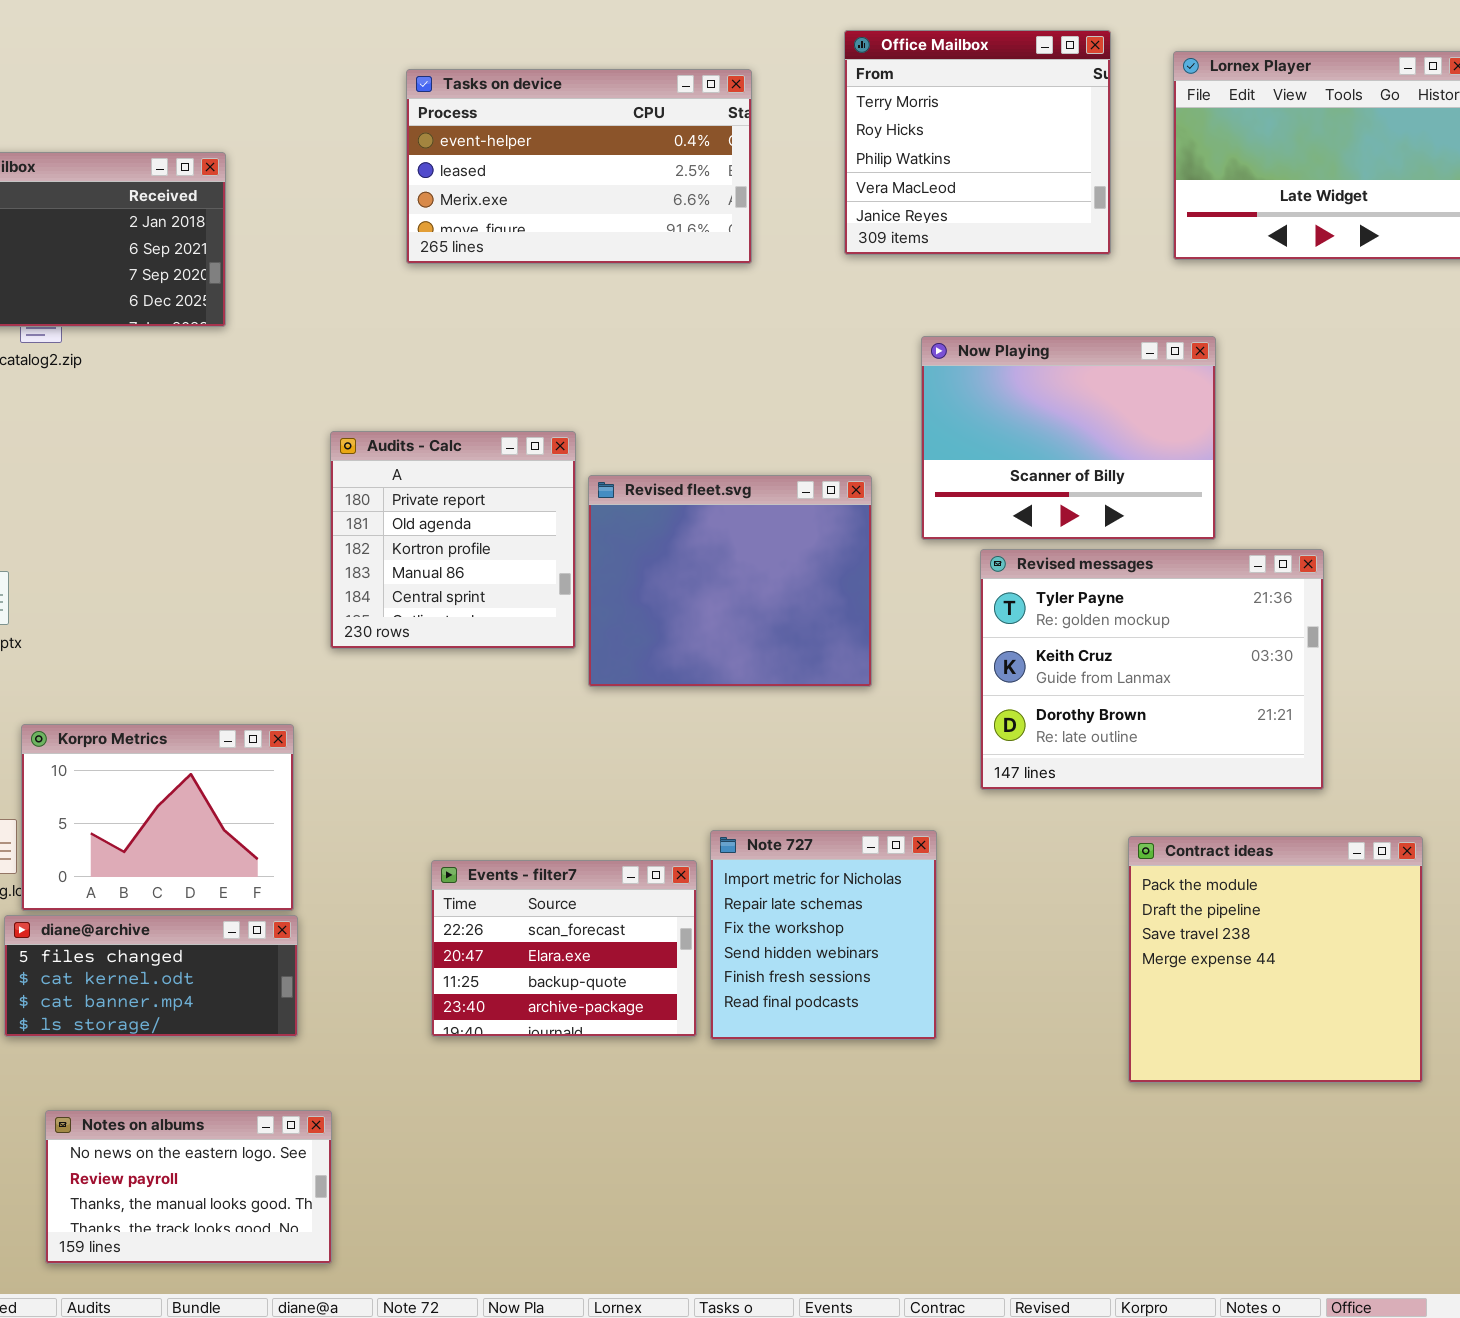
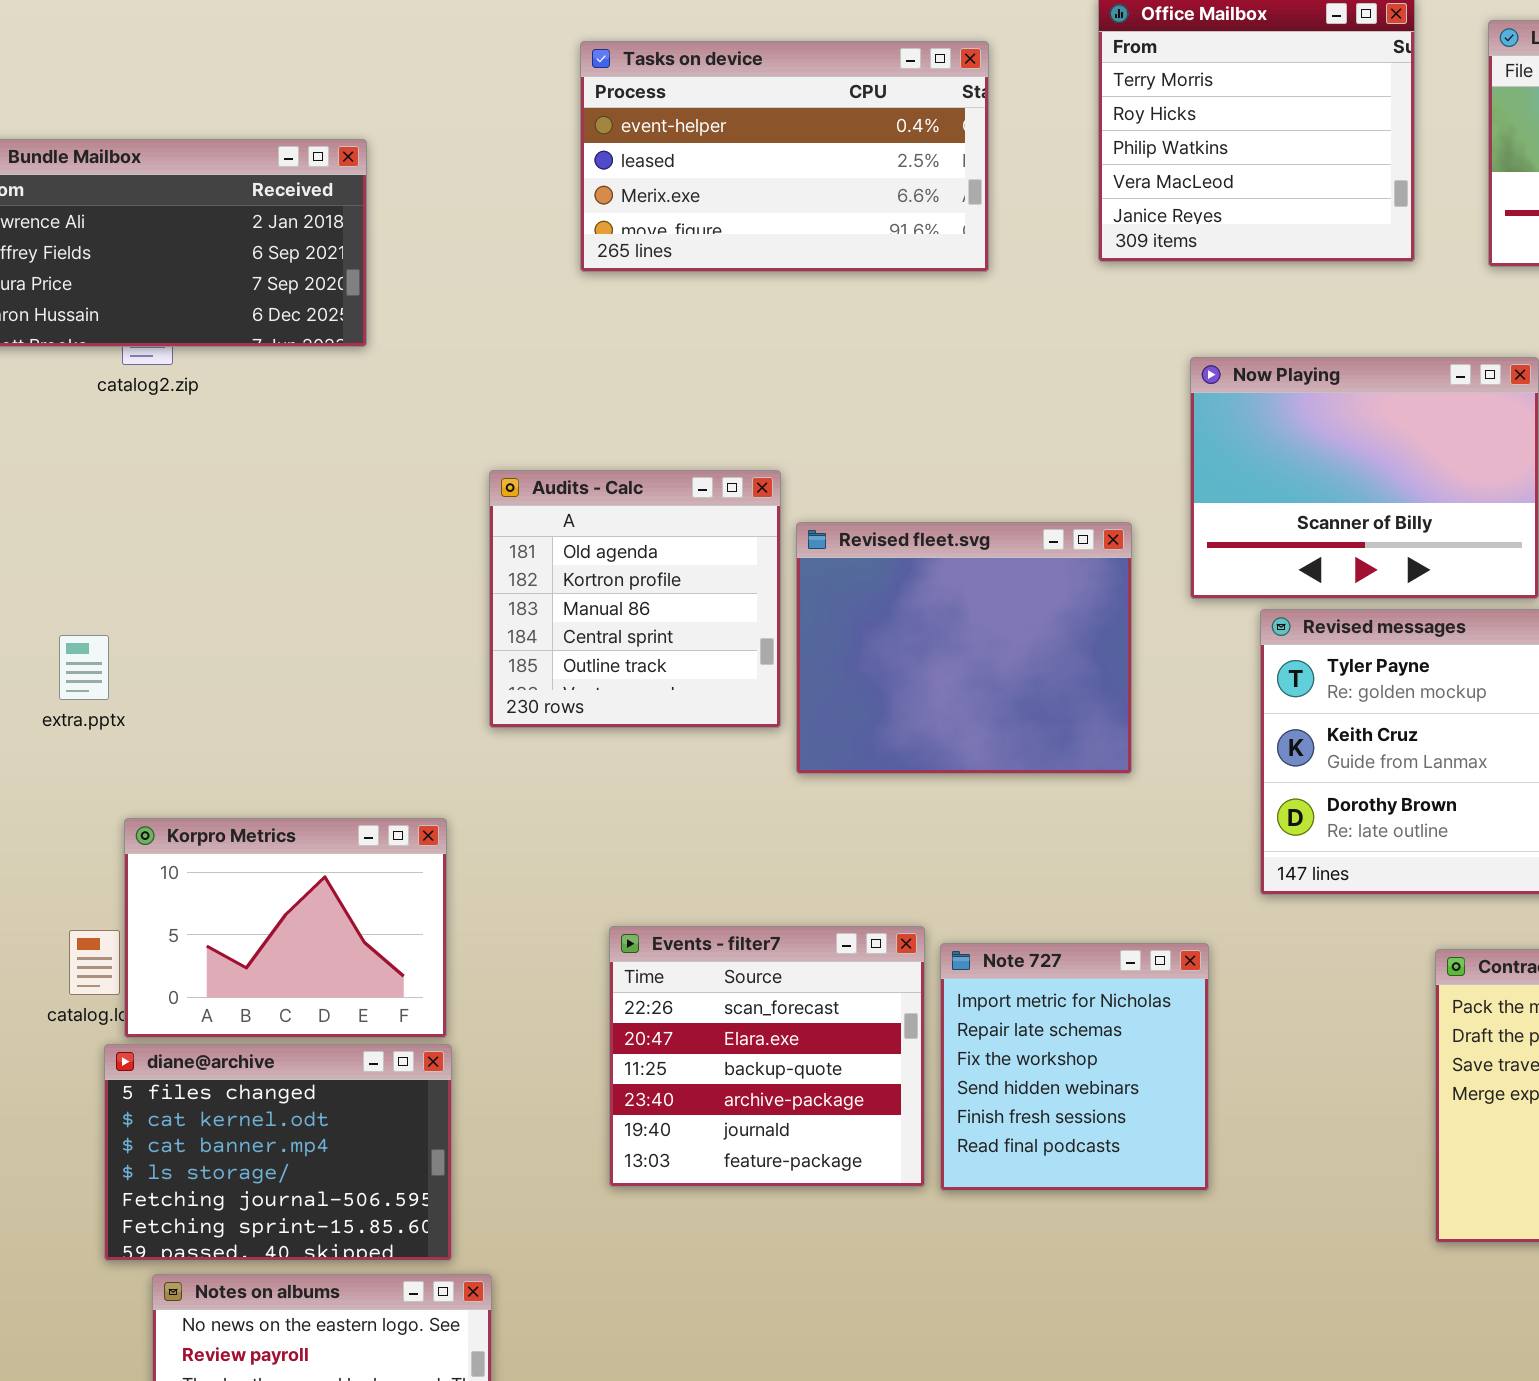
Audits - Calc: [330,431,576,649] -> [489,470,781,728], scrolled down 1 row
Events - filter7: [431,860,697,1037] -> [609,926,925,1187], resized
diane@archive: [4,915,298,1037] -> [104,1044,452,1261], resized

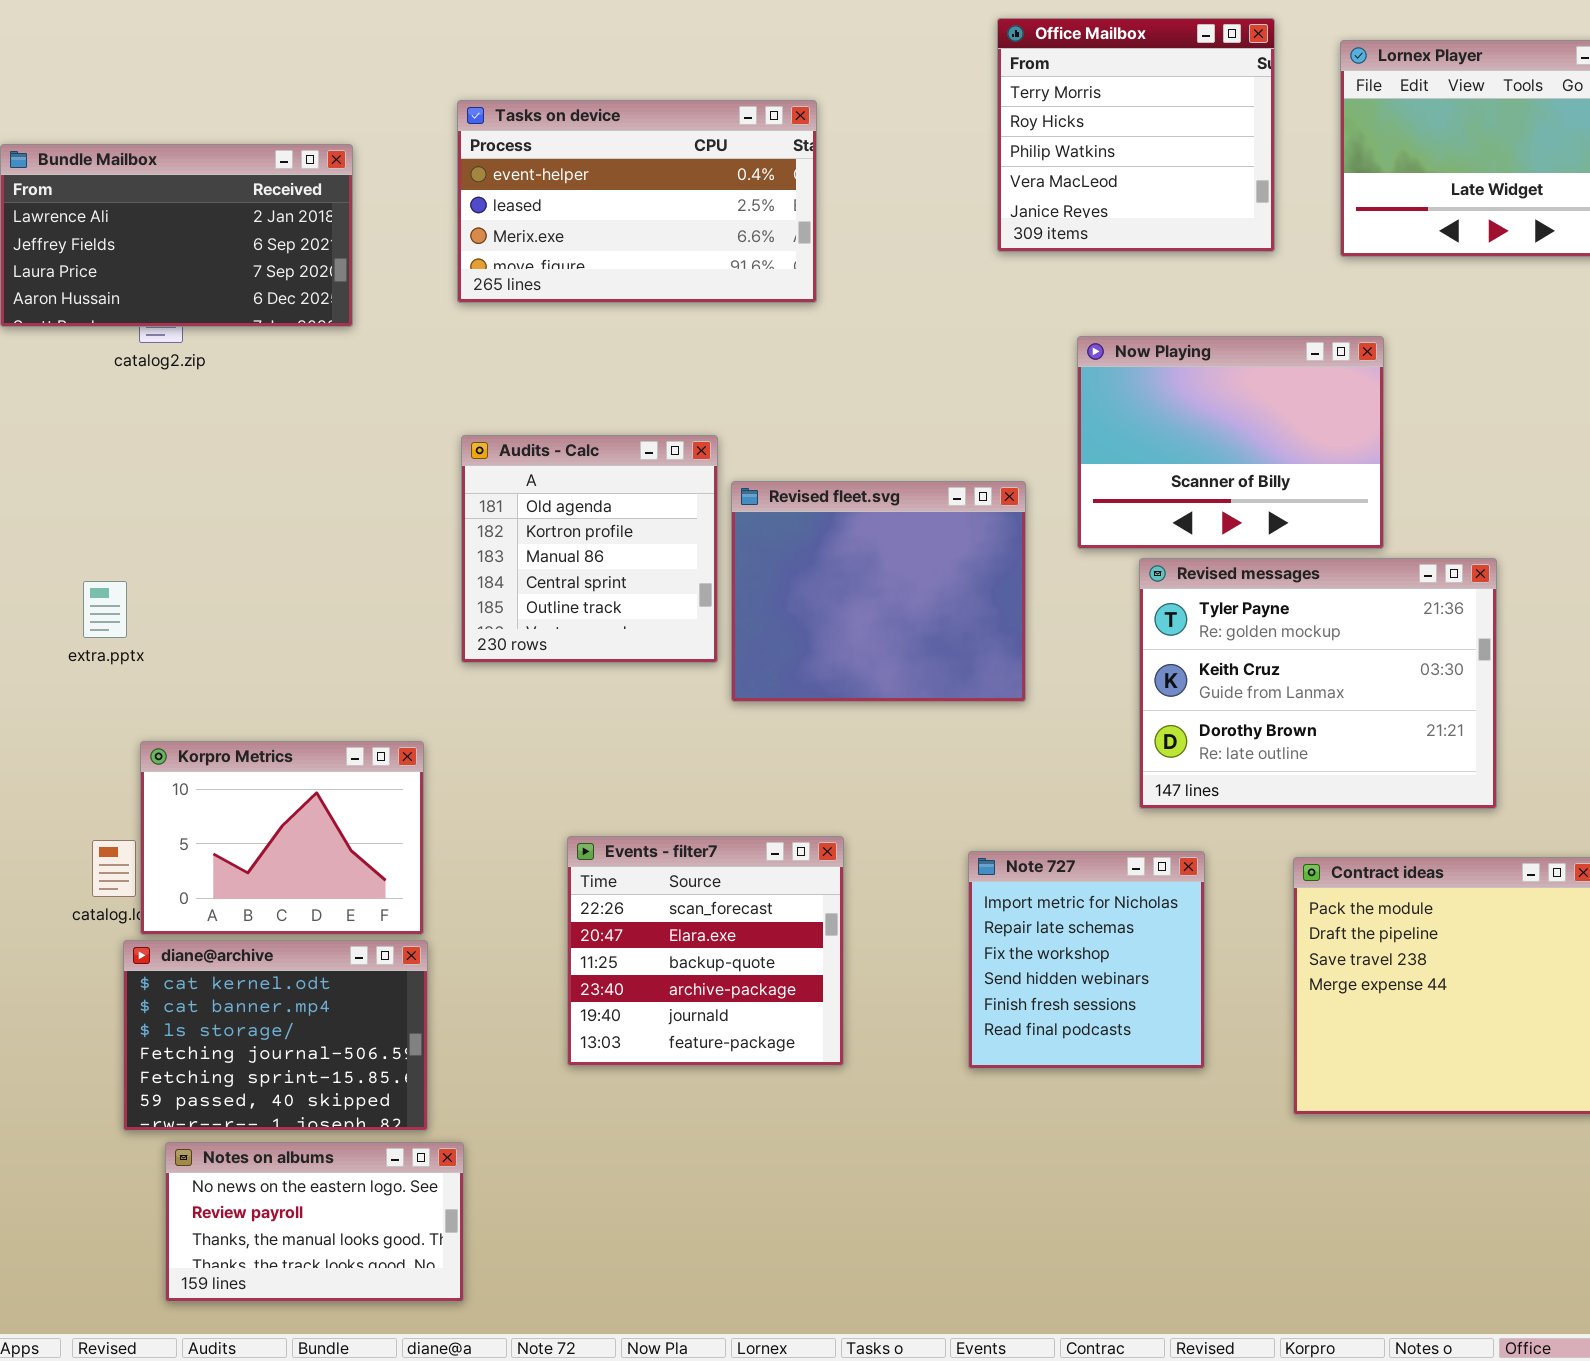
Tasks on device: [580,41,989,272] -> [457,100,817,303], moved
Note 727: [940,943,1209,1191] -> [968,851,1205,1069], moved
diane@archive: [104,1044,452,1261] -> [123,940,428,1131], scrolled down 1 row

